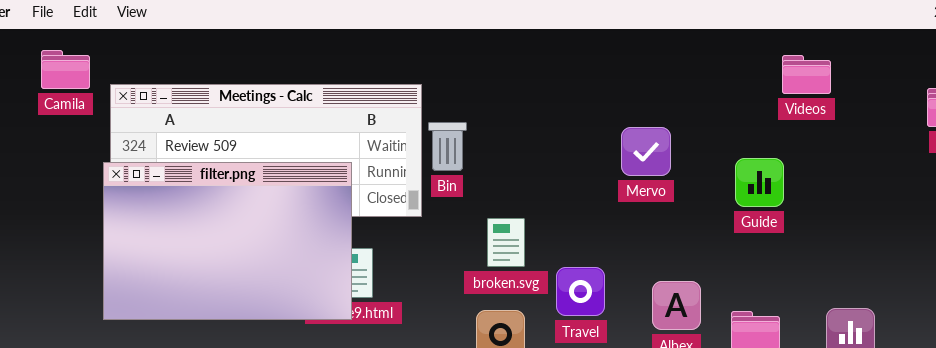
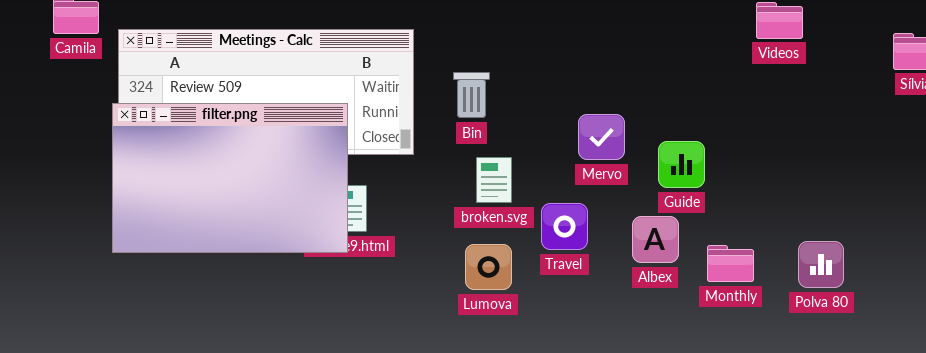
Bin: [428,122,467,171] -> [453,72,490,118], moved
Mervo: [621,127,671,176] -> [578,114,625,160], moved
Guide: [735,158,784,207] -> [658,141,705,188], moved

